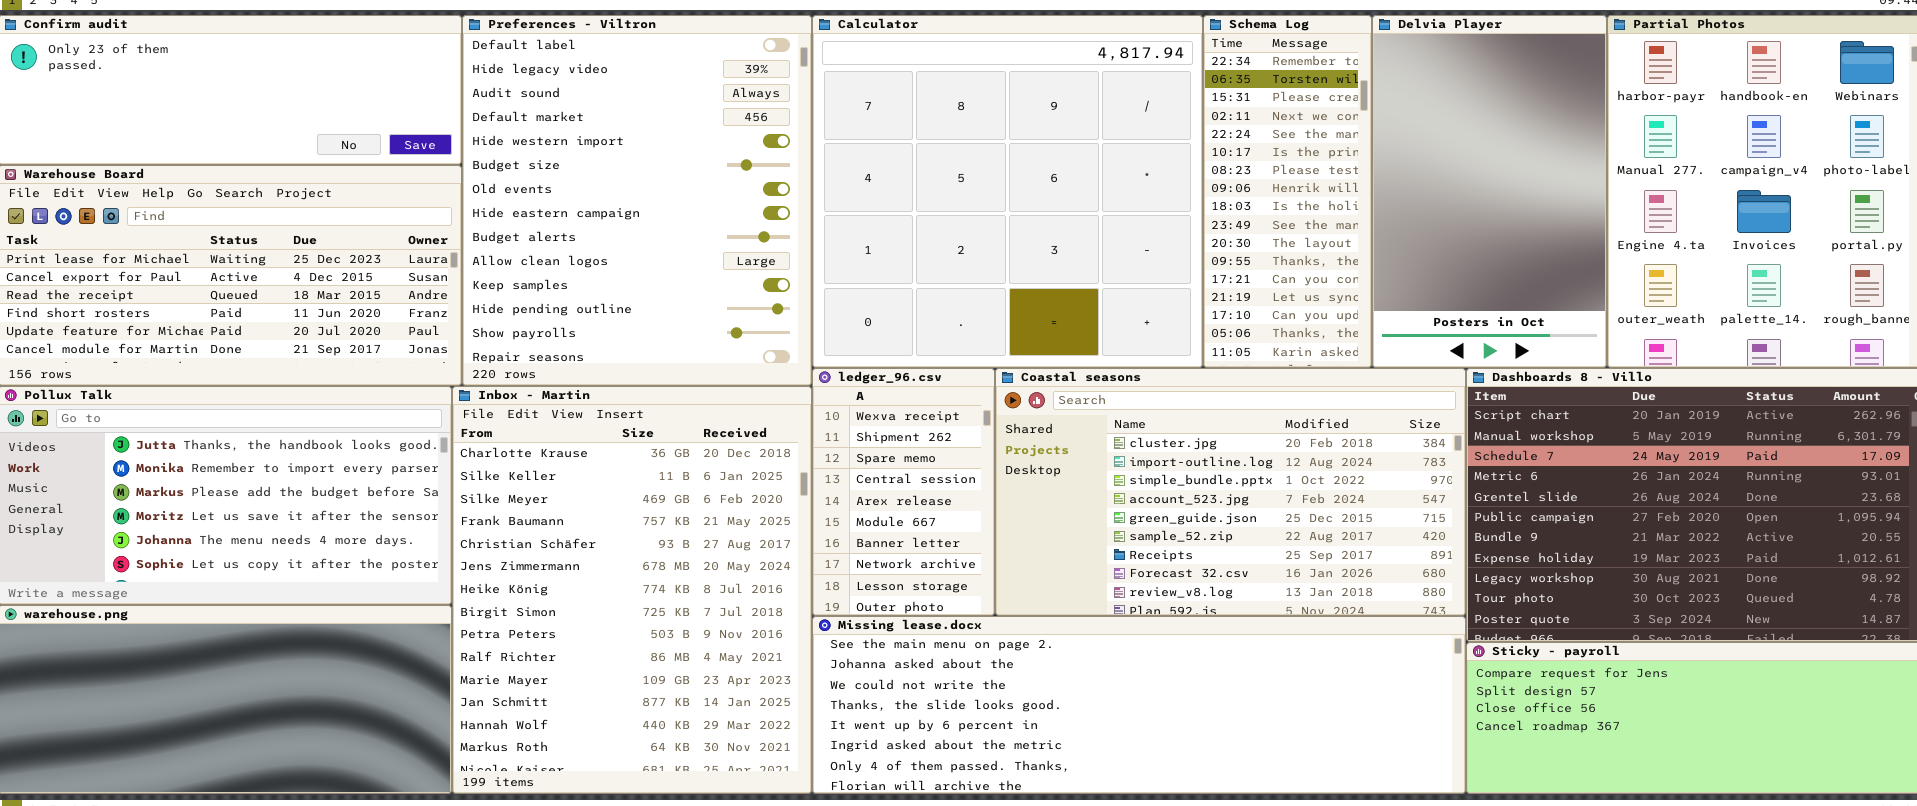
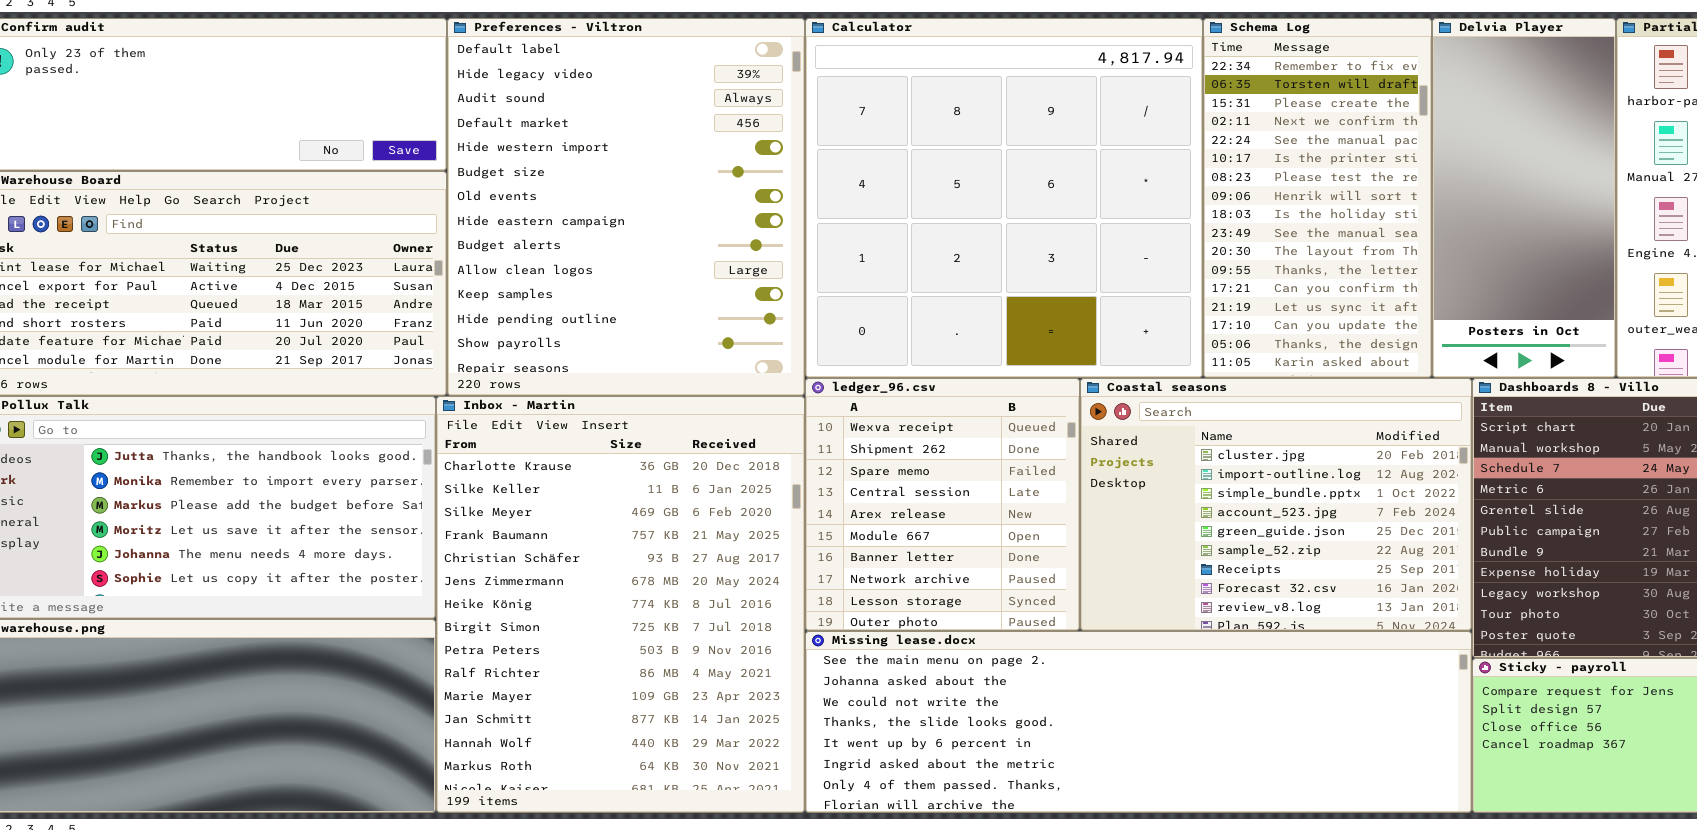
Schema Log: [1203,15,1372,368] -> [1203,18,1432,378], resized
Delvia Player: [1372,15,1607,368] -> [1432,18,1616,378], resized
ledger_96.csv: [812,368,995,616] -> [805,378,1080,631], resized
Coastal seasons: [995,368,1466,616] -> [1080,378,1472,631], resized

